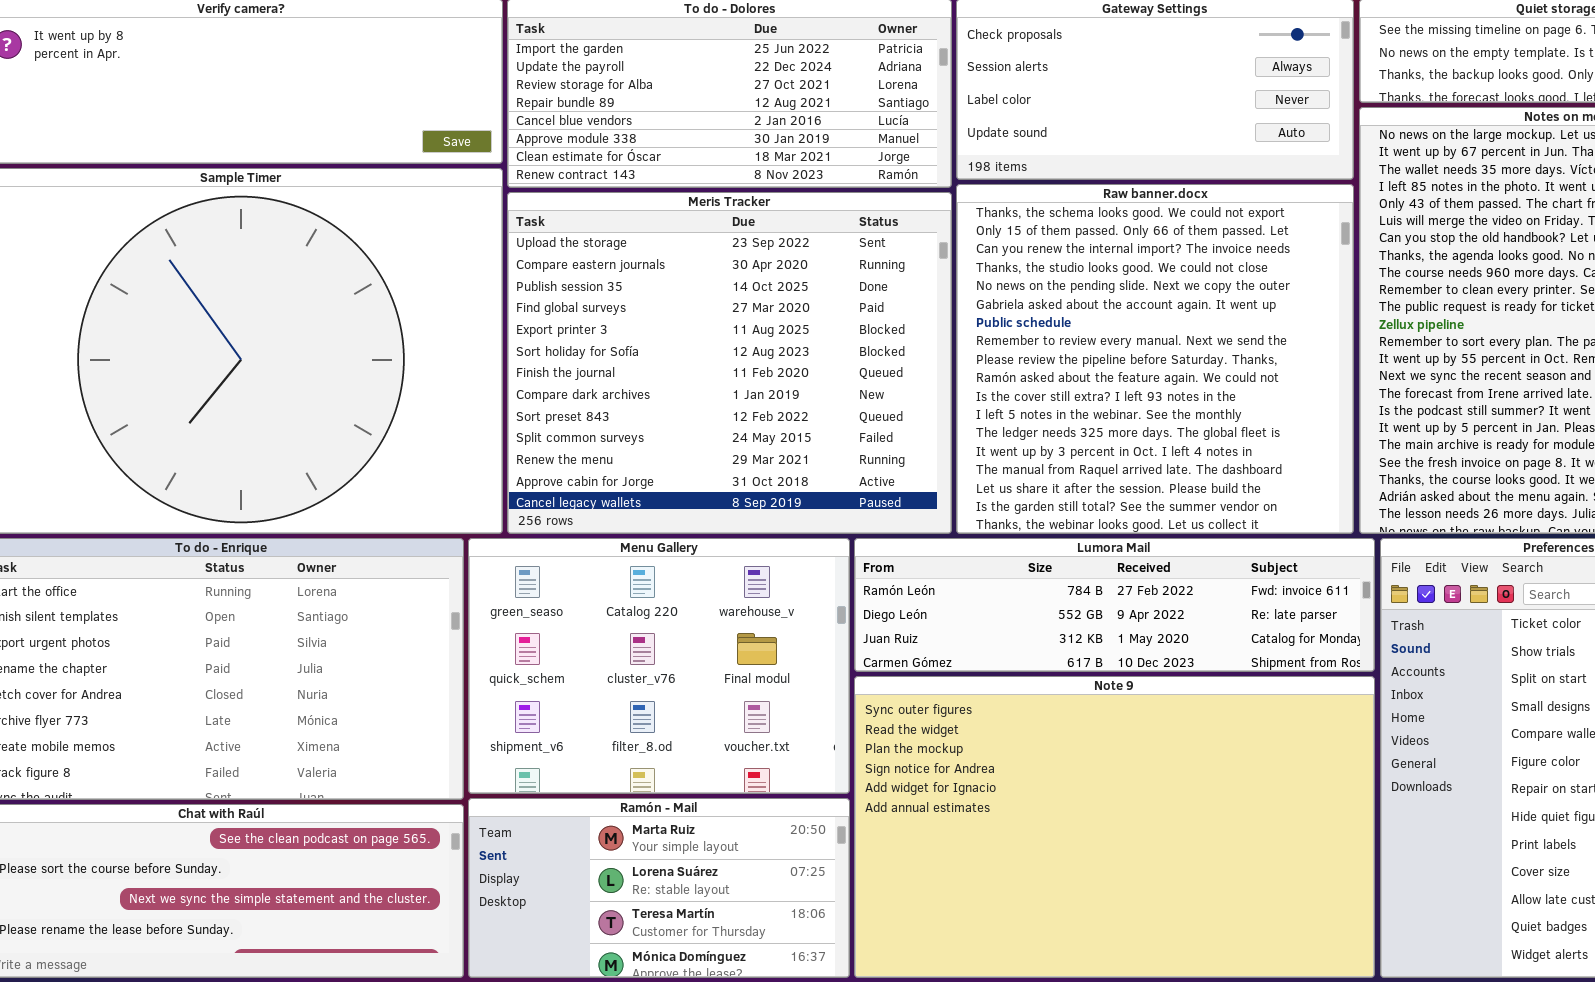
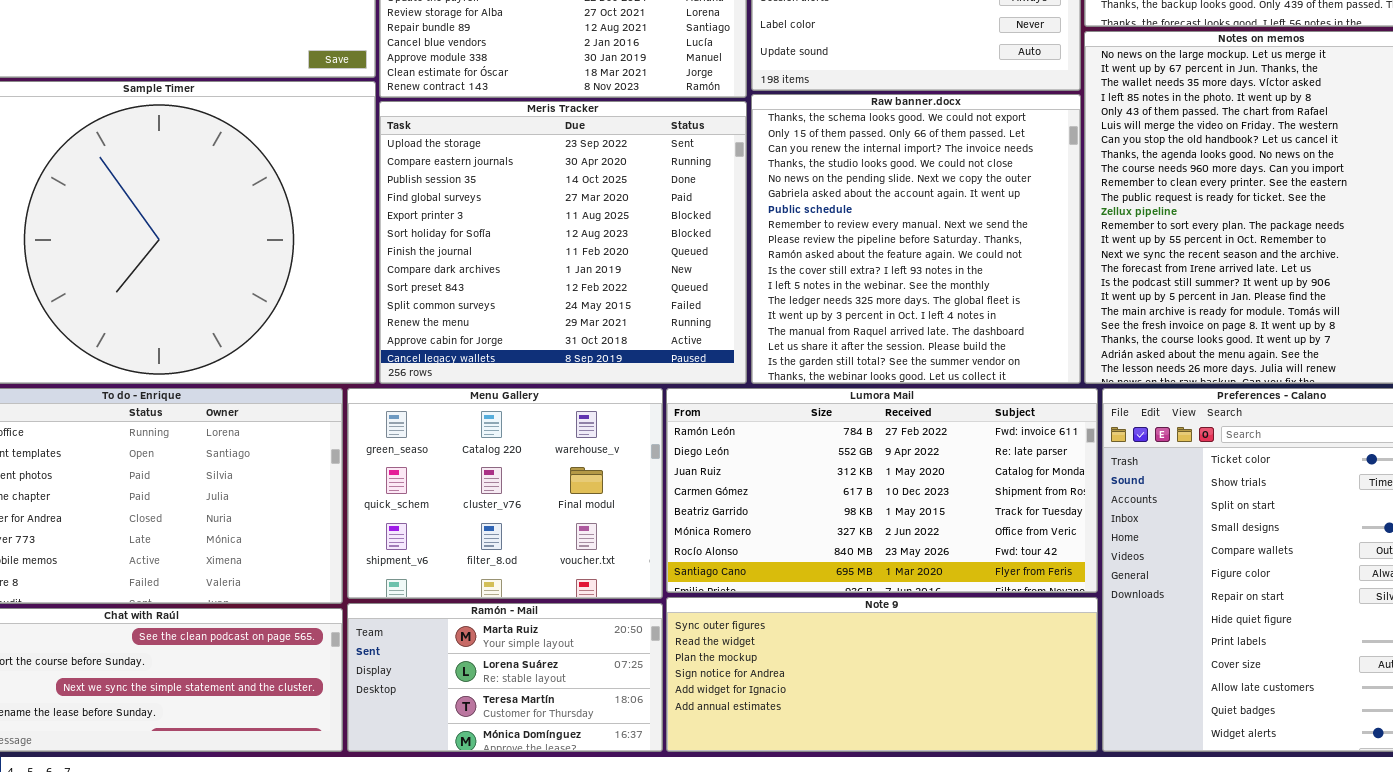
Lumora Mail: [854,538,1375,672] -> [666,388,1098,593], resized
Note 9: [854,676,1375,978] -> [666,597,1098,752], resized

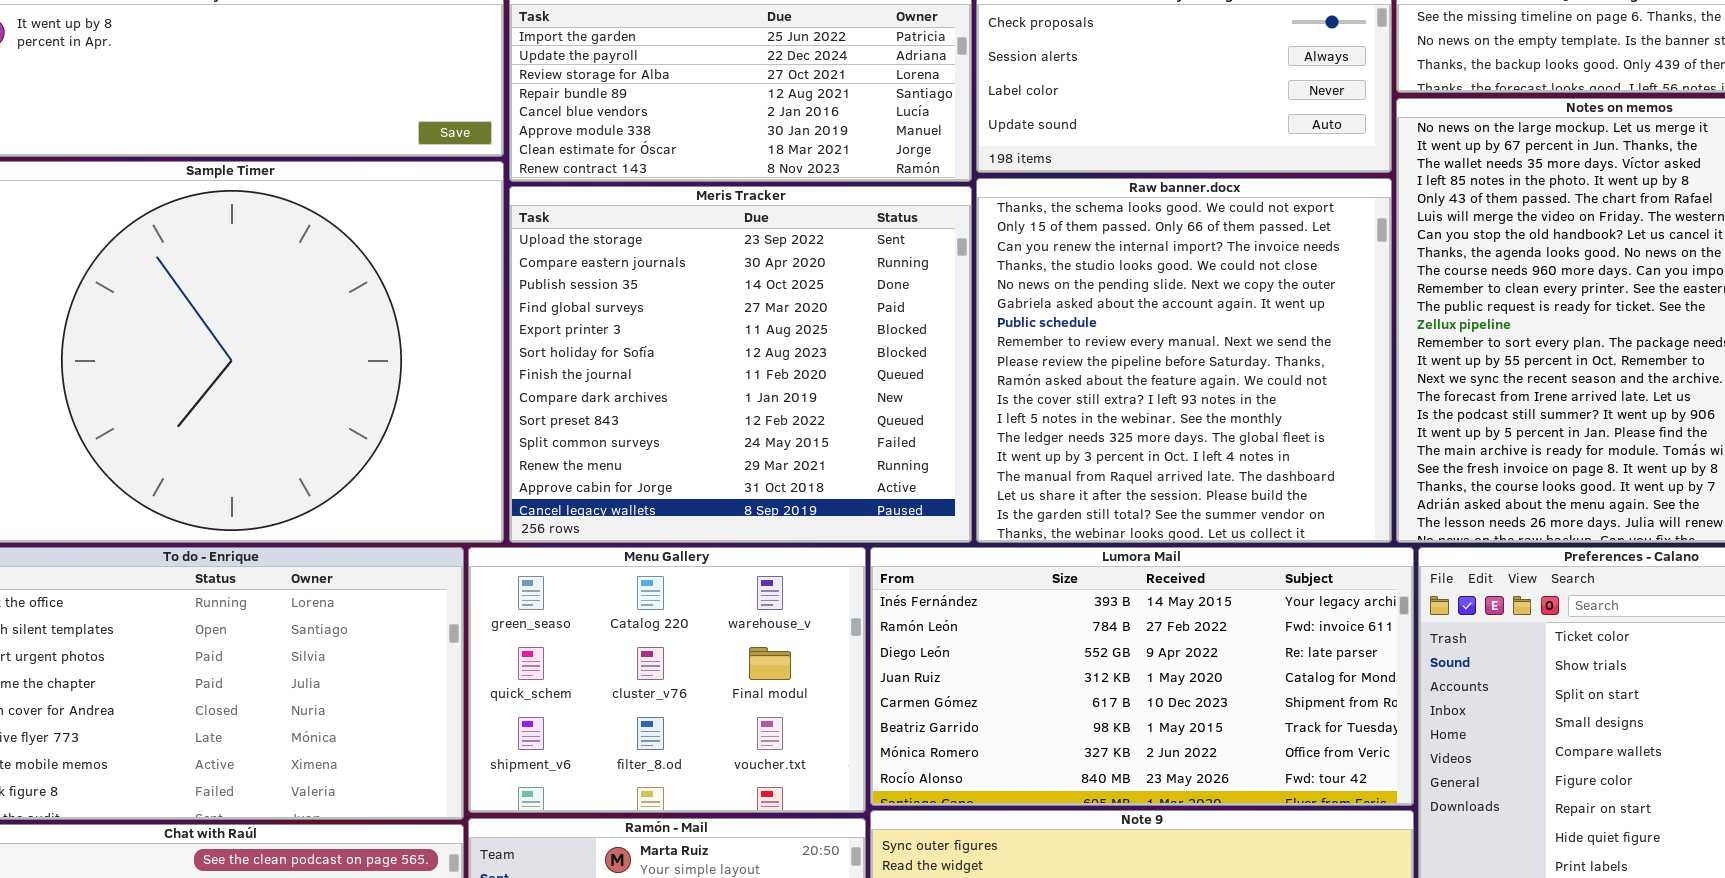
Lumora Mail: [666,388,1098,593] -> [870,547,1414,806], scrolled up 1 row

